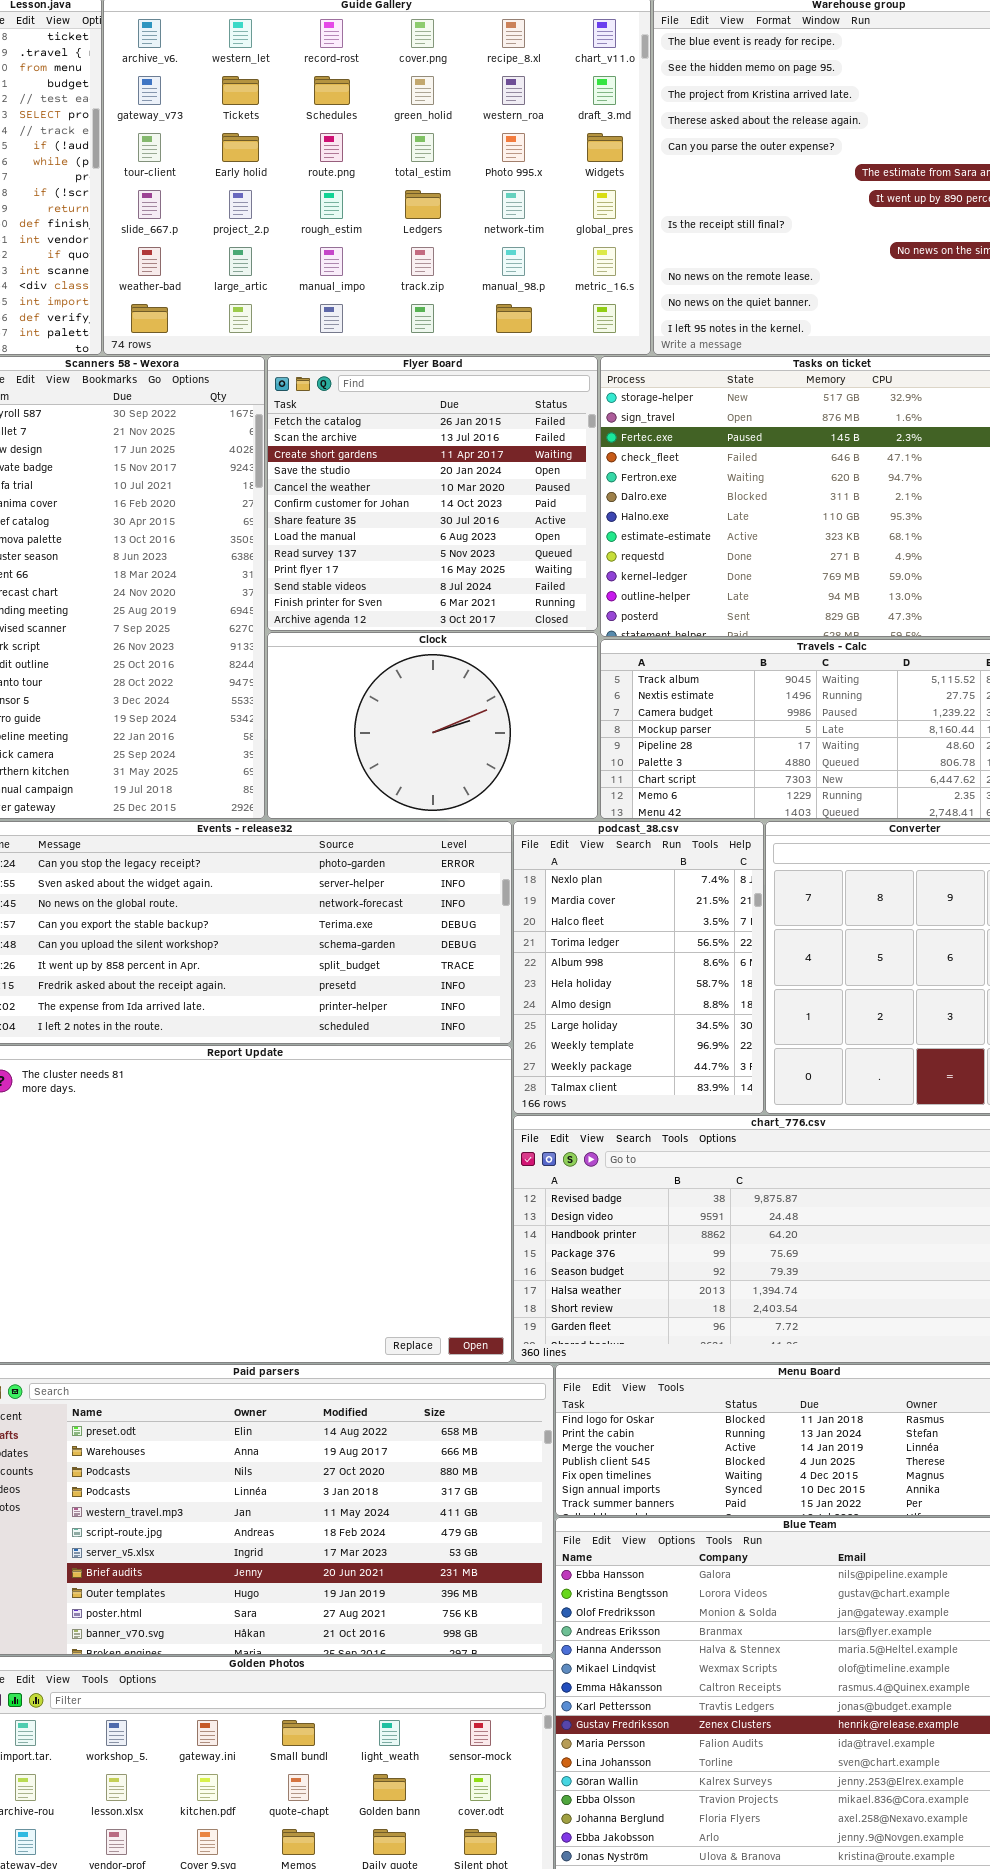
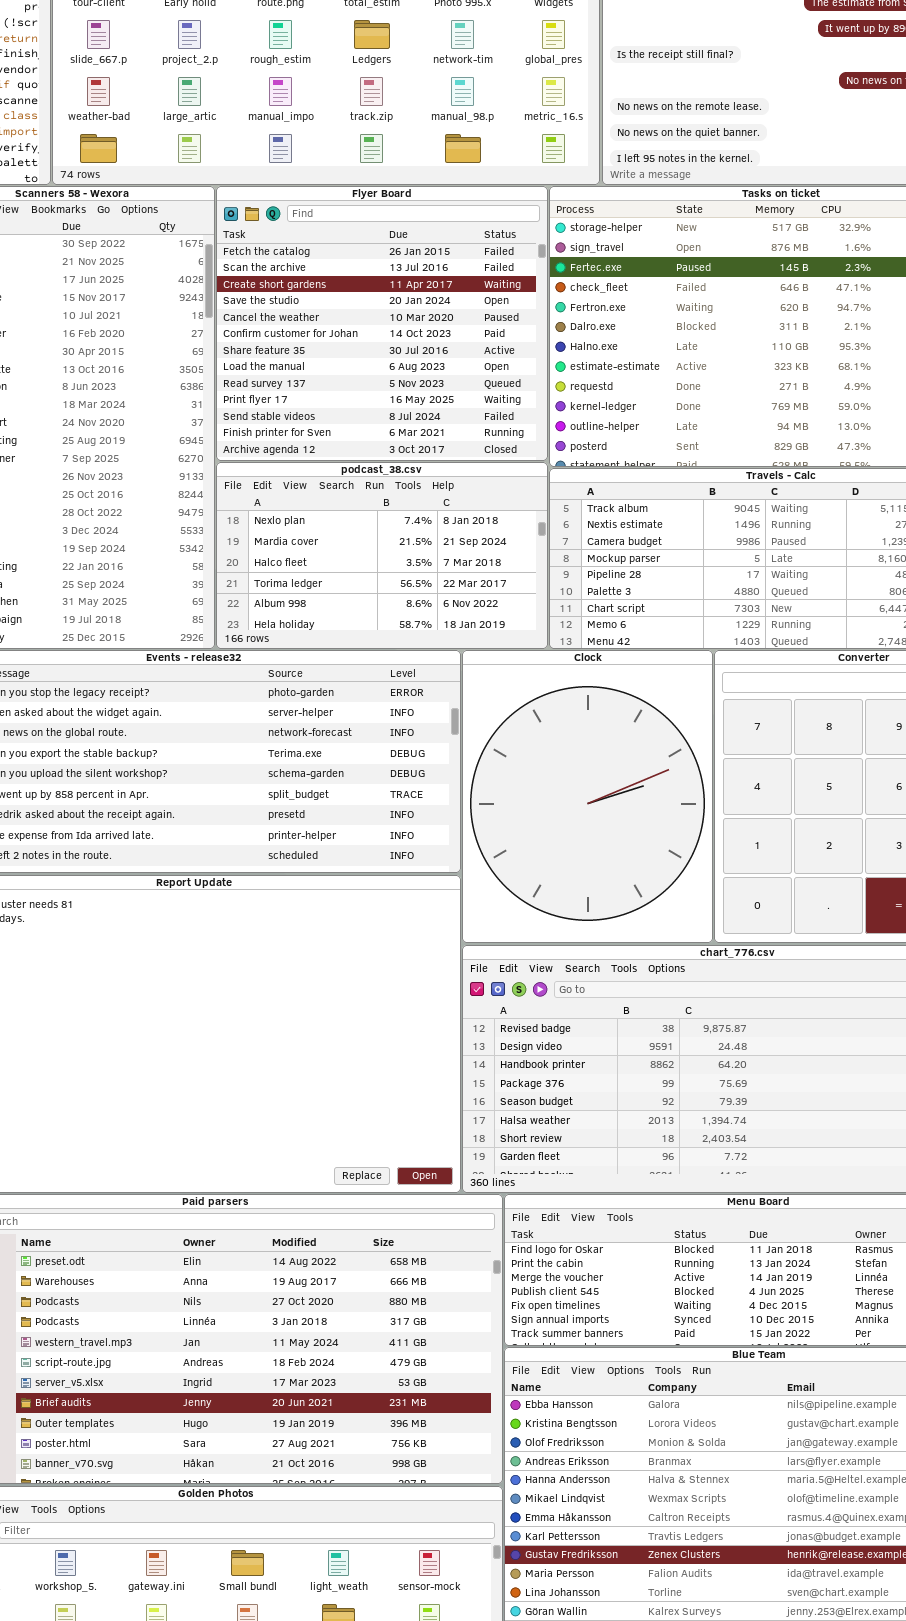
Clock: [267,632,598,819] -> [462,650,713,943], moved, resized
podcast_38.csv: [513,821,764,1114] -> [216,462,548,649], moved, resized

